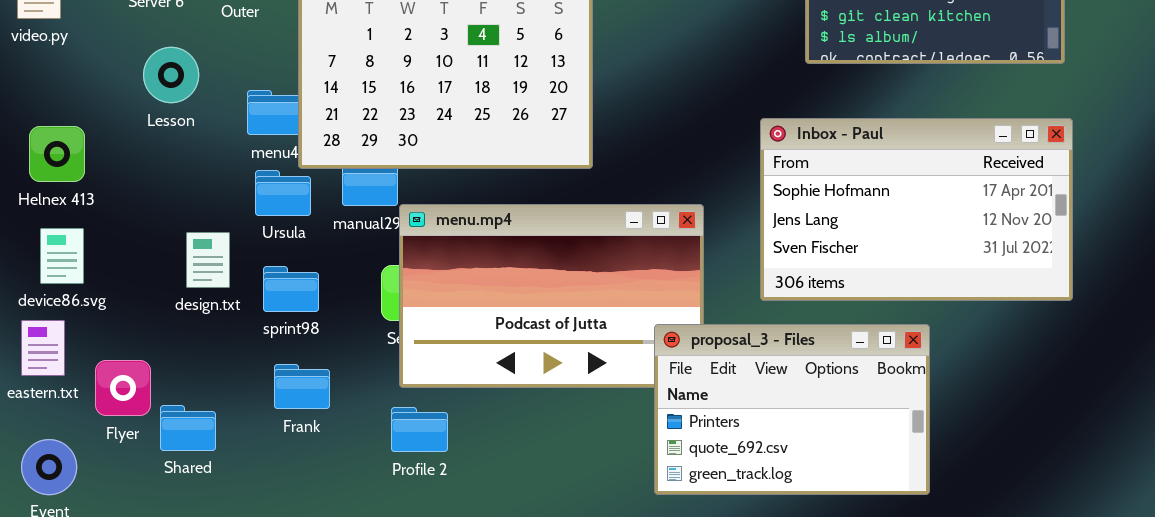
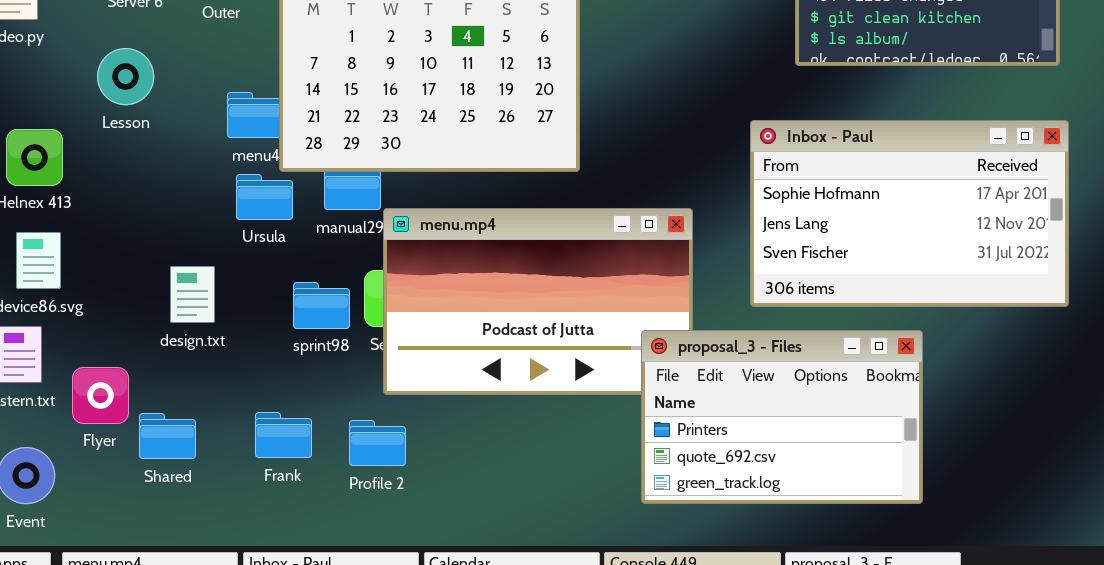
Lesson: [143,47,199,103] -> [97,48,154,105], moved
design.txt: [186,232,230,288] -> [170,266,215,323], moved
sprint98: [263,266,319,312] -> [293,282,350,329], moved
Frank: [274,364,330,409] -> [255,412,312,458], moved
Profile 2: [391,407,448,452] -> [349,420,406,466], moved

